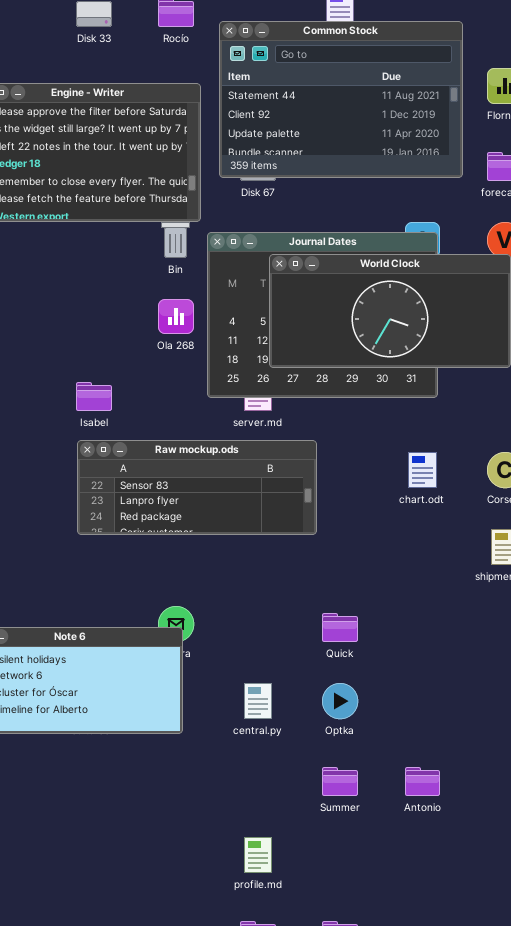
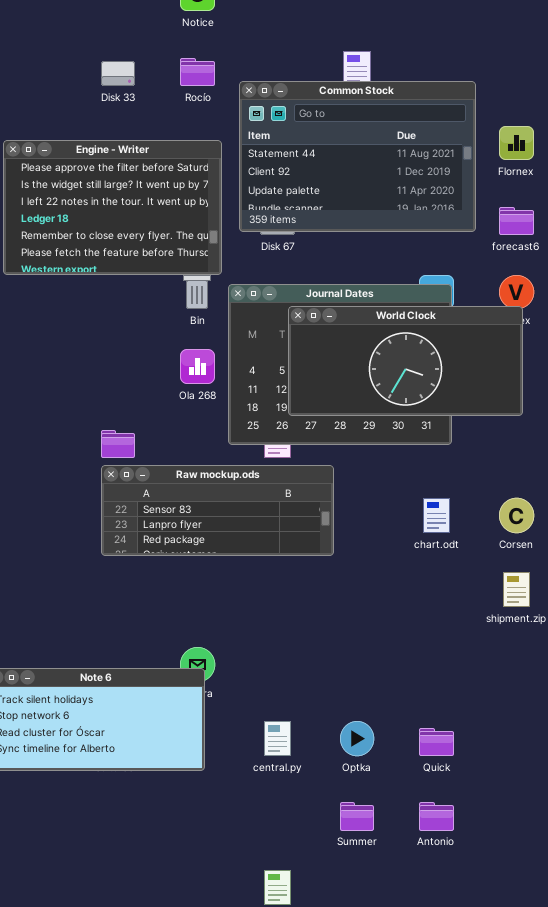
Raw mockup.ods: [77,440,317,535] -> [101,465,334,556], moved
Quick: [322,613,358,642] -> [419,728,454,756], moved

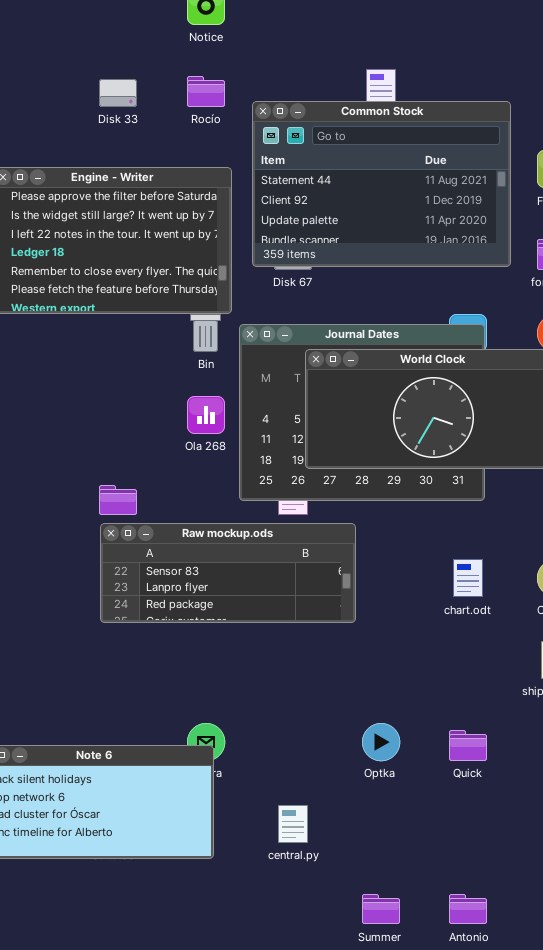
Optka: [340,721,374,756] -> [362,723,400,761], moved
Quick: [419,728,454,756] -> [449,730,487,761], moved

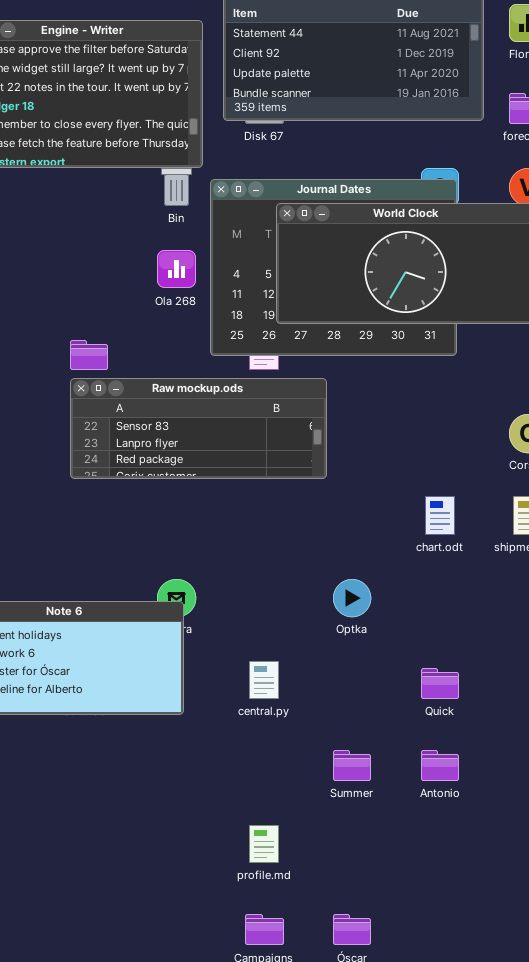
chart.odt: [453,559,483,597] -> [425,496,455,535], moved
Quick: [449,730,487,761] -> [421,668,459,699], moved

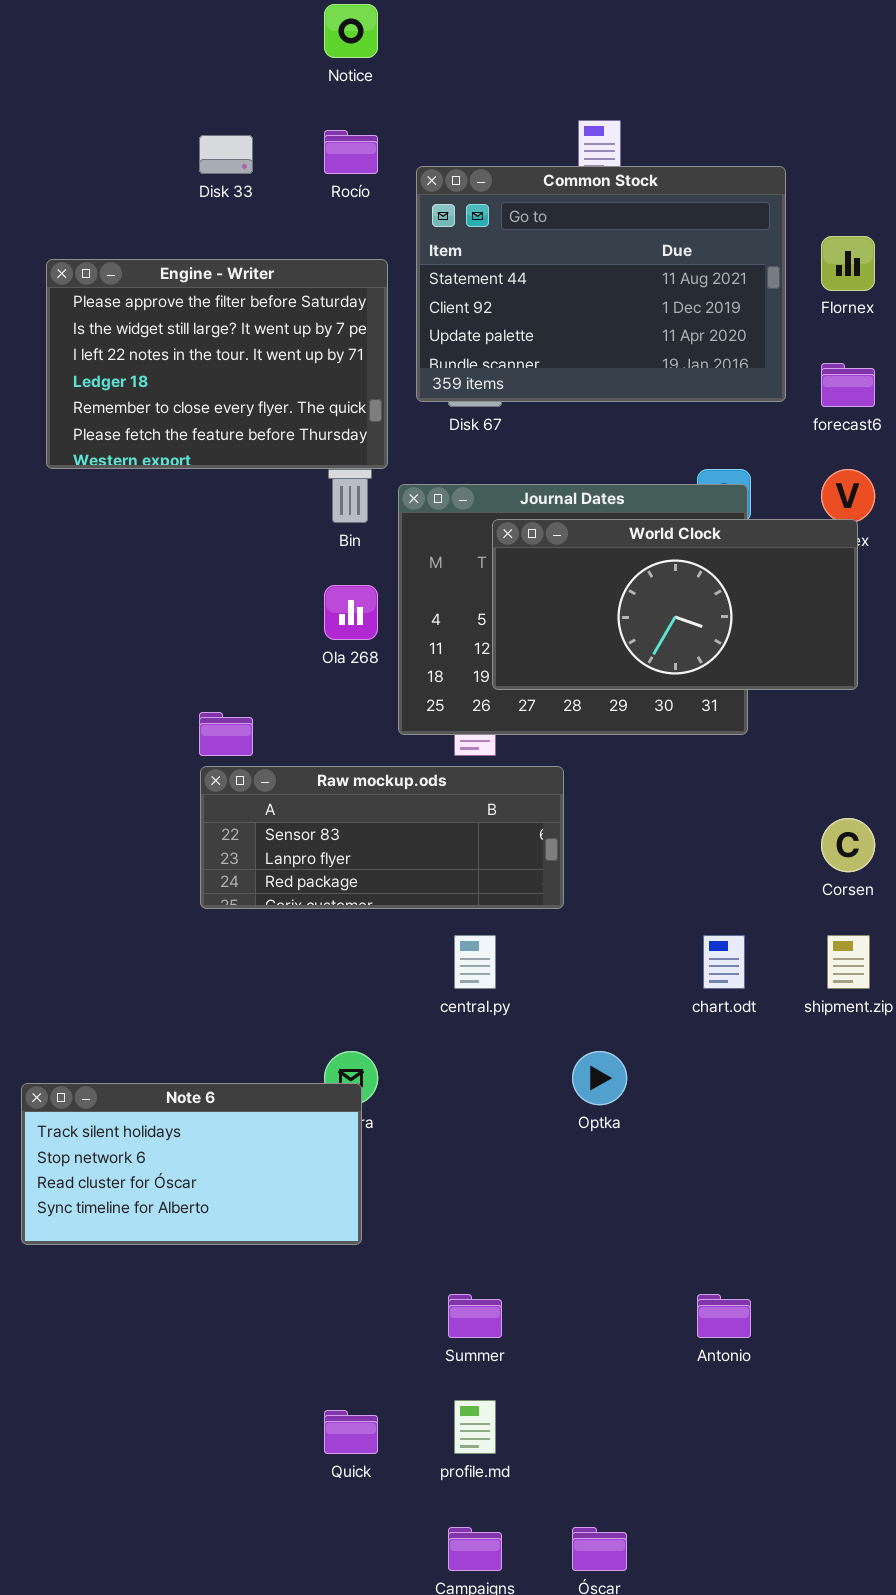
central.py: [249,661,279,699] -> [454,935,496,989], moved
Quick: [421,668,459,699] -> [324,1410,378,1454], moved
Summer: [333,750,371,781] -> [448,1294,502,1338], moved

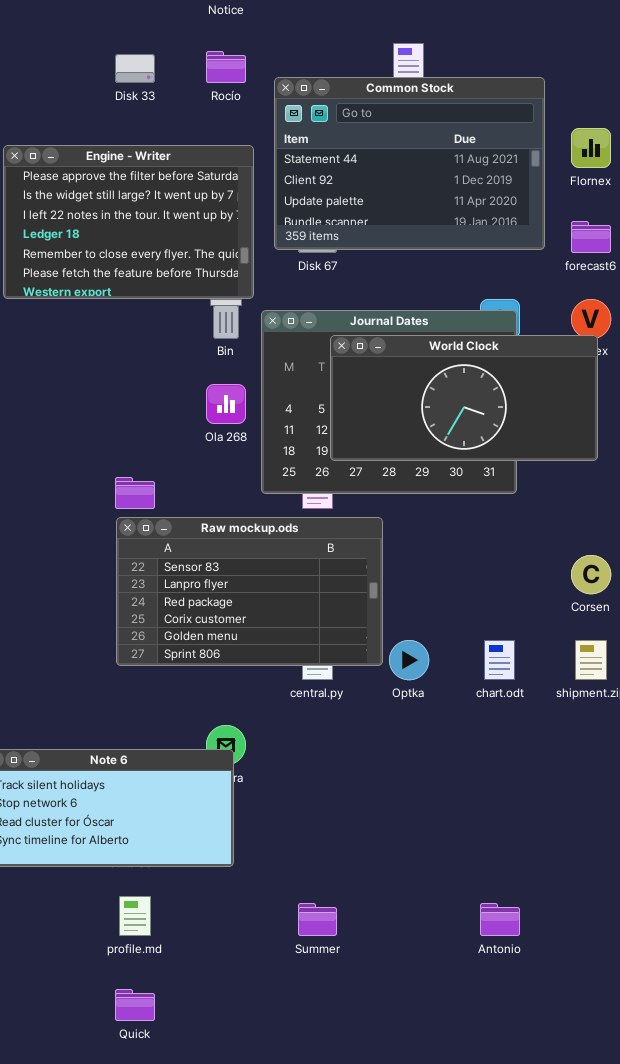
Raw mockup.ods: [200,766,564,909] -> [116,517,383,666], resized
Optka: [572,1051,627,1105] -> [389,640,429,680], moved
profile.md: [454,1400,496,1454] -> [119,896,151,936], moved
Quick: [324,1410,378,1454] -> [115,989,155,1021], moved

